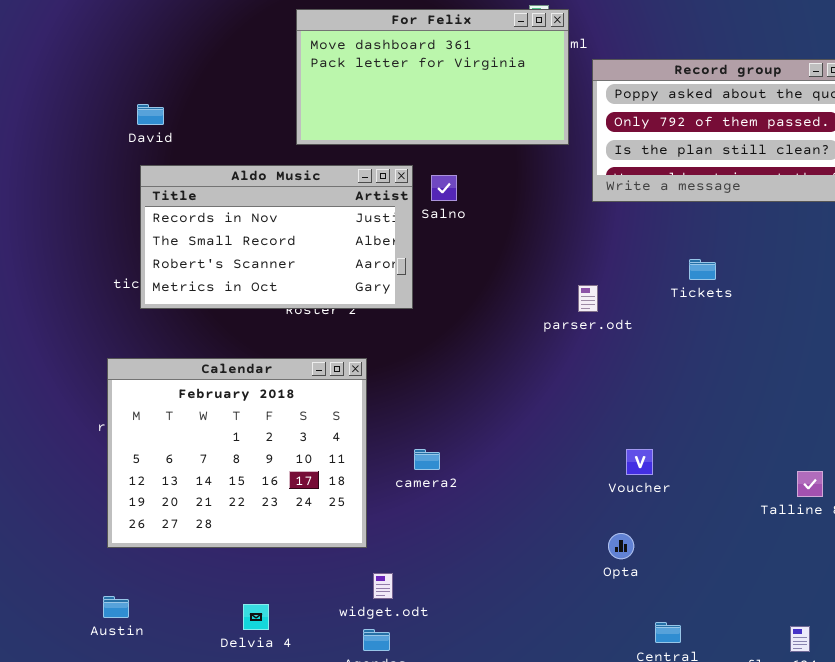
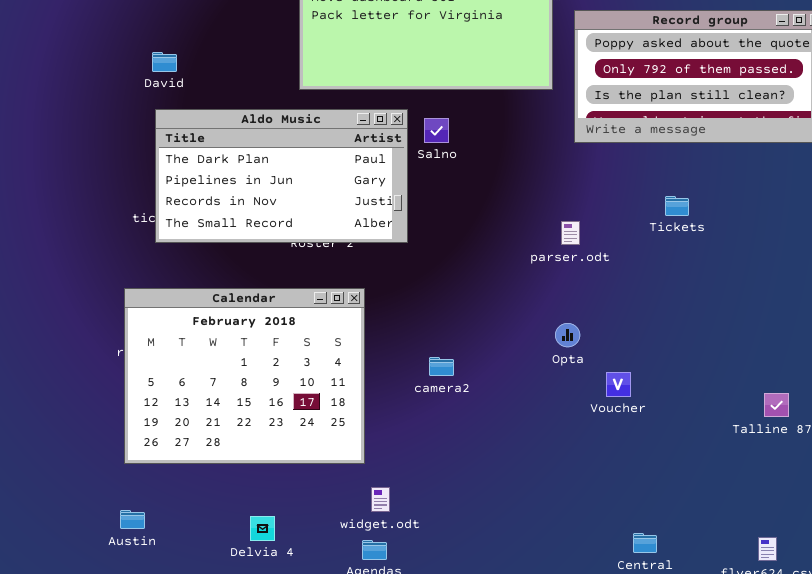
Aldo Music: [140,165,413,309] -> [155,109,408,243], scrolled up 2 rows
camera2: [414,449,440,470] -> [429,357,454,376], moved
Opta: [608,533,634,559] -> [555,323,580,347], moved

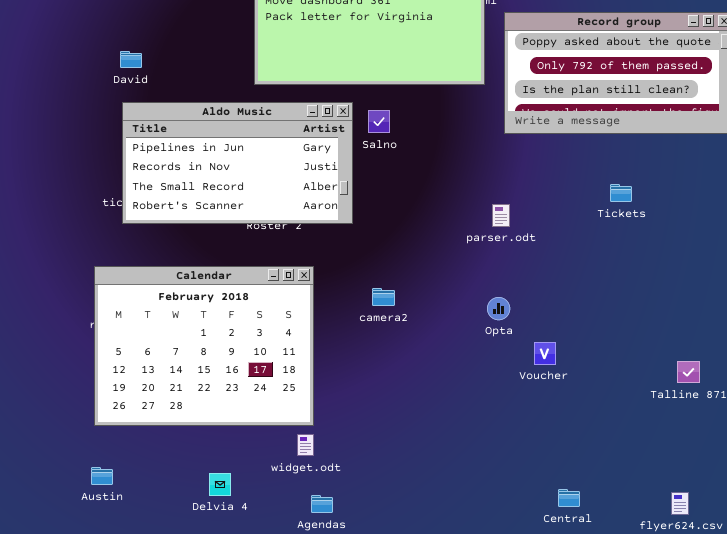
Aldo Music: [155,109,408,243] -> [122,102,353,224], scrolled down 1 row
Tickets: [665,196,689,216] -> [610,184,632,202], moved
camera2: [429,357,454,376] -> [372,288,395,306], moved
widget.odt: [371,487,390,512] -> [297,434,314,456], moved

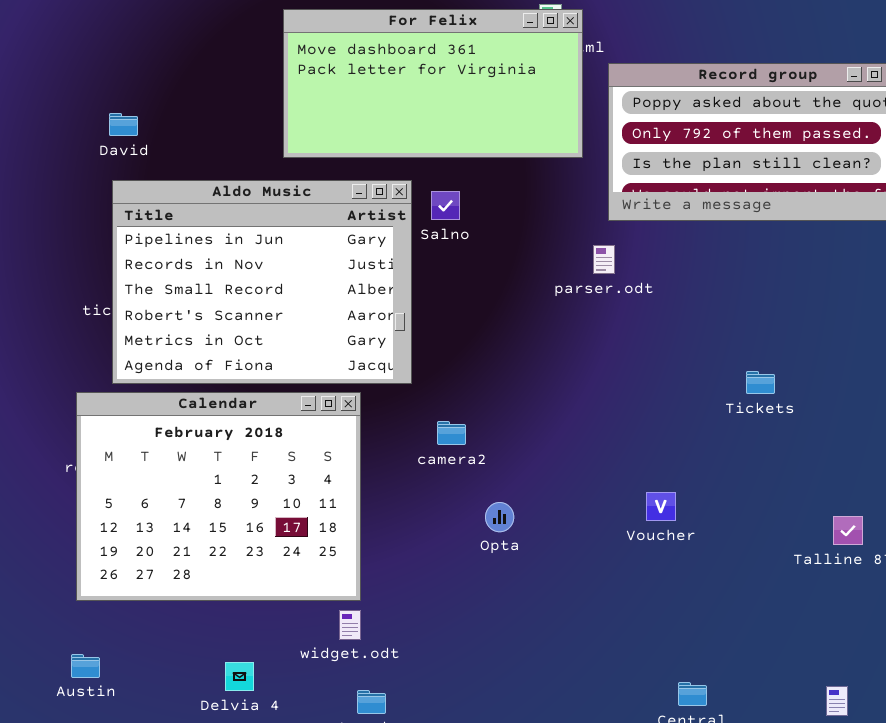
Aldo Music: [122,102,353,224] -> [112,180,412,384], resized
Tickets: [610,184,632,202] -> [746,371,775,394], moved
parser.odt: [492,204,510,227] -> [593,245,615,274], moved
Opta: [487,297,510,320] -> [485,502,514,532], moved

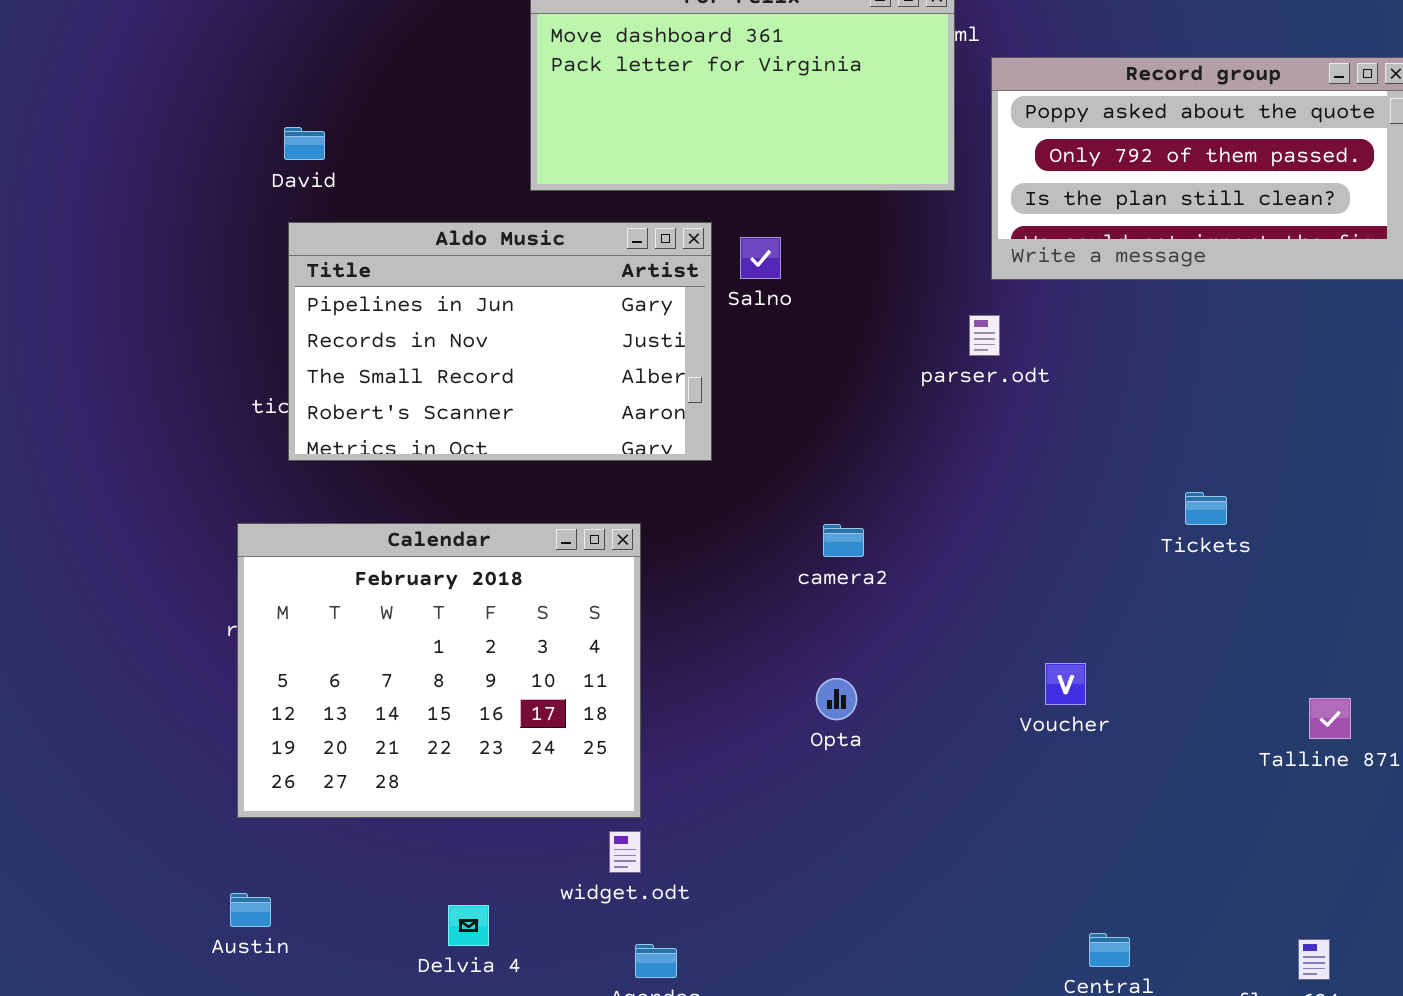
Aldo Music: [112,180,412,384] -> [288,222,712,461], resized
camera2: [437,421,466,445] -> [823,524,864,557], moved

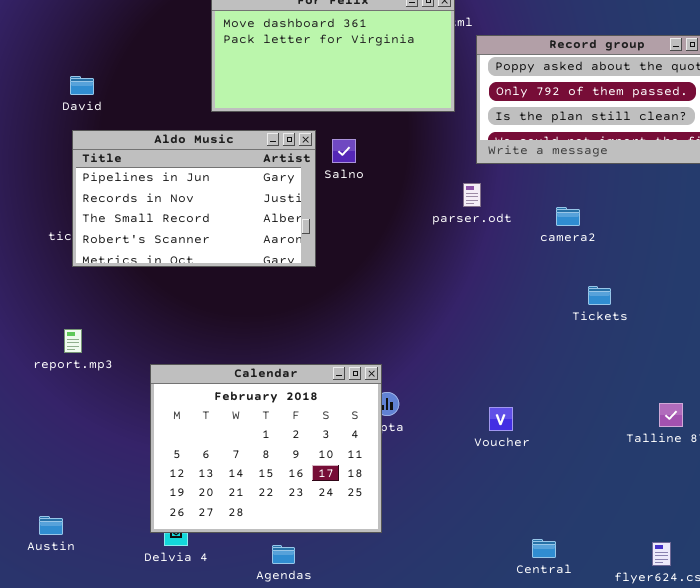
Calendar: [237,523,641,818] -> [150,364,382,533], moved
camera2: [823,524,864,557] -> [556,207,580,226], moved
Voucher: [1045,663,1086,705] -> [489,407,513,431], moved

